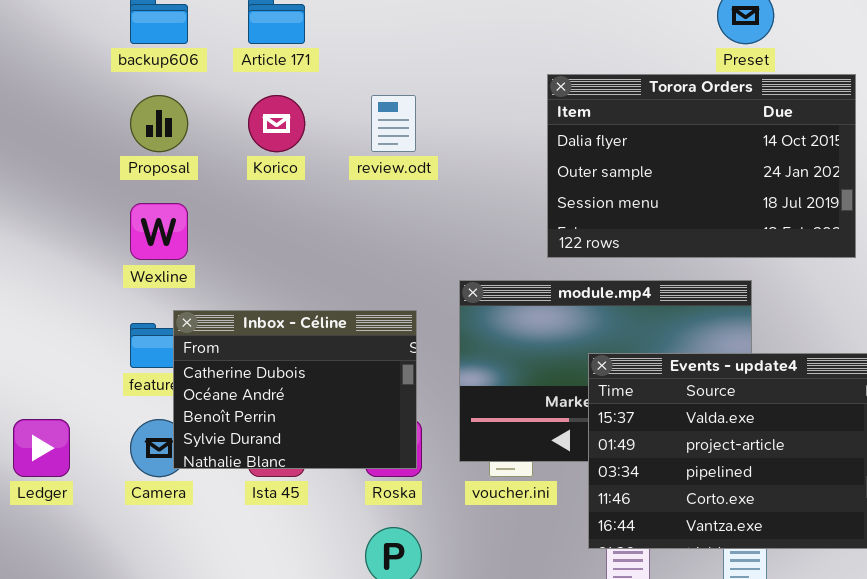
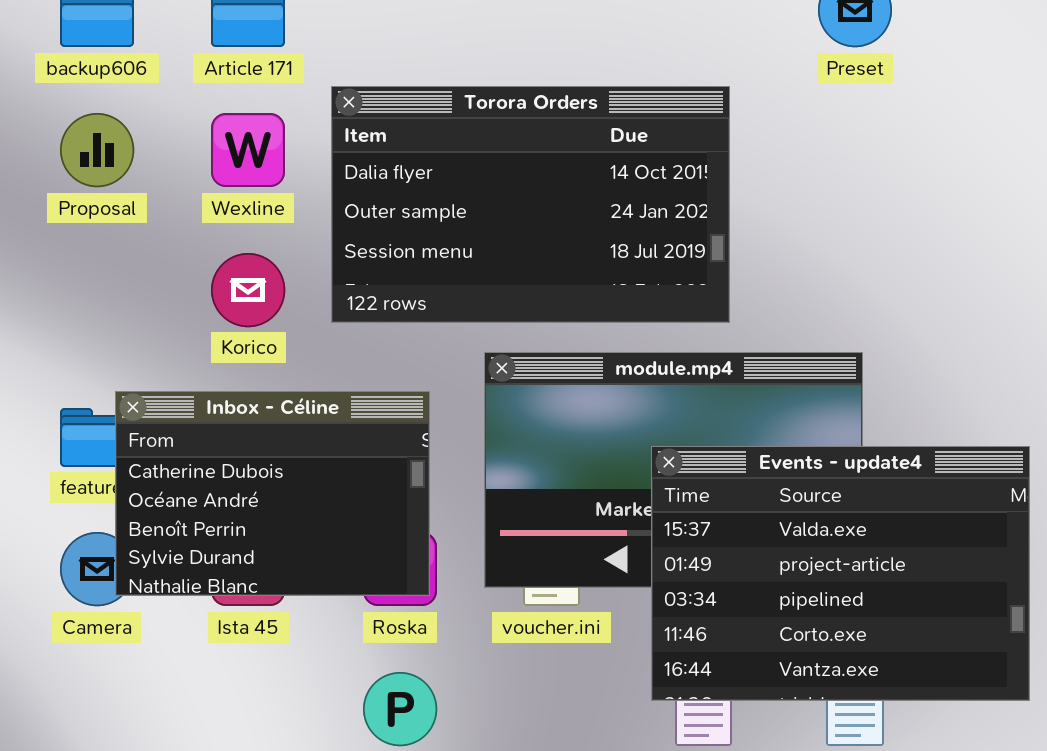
Torora Orders: [547,74,856,258] -> [331,86,730,323], moved
Korico: [248,95,305,152] -> [211,253,285,327], moved
Wexline: [130,203,188,260] -> [211,113,285,187], moved

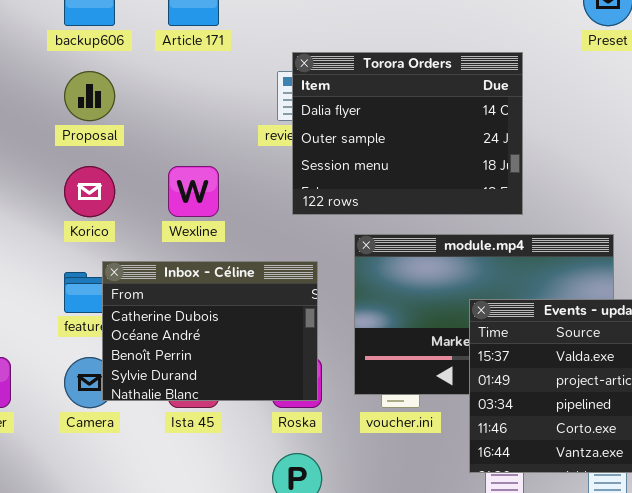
Torora Orders: [331,86,730,323] -> [292,52,523,215], resized
Wexline: [211,113,285,187] -> [168,166,219,217], moved
Korico: [211,253,285,327] -> [64,166,115,217], moved

